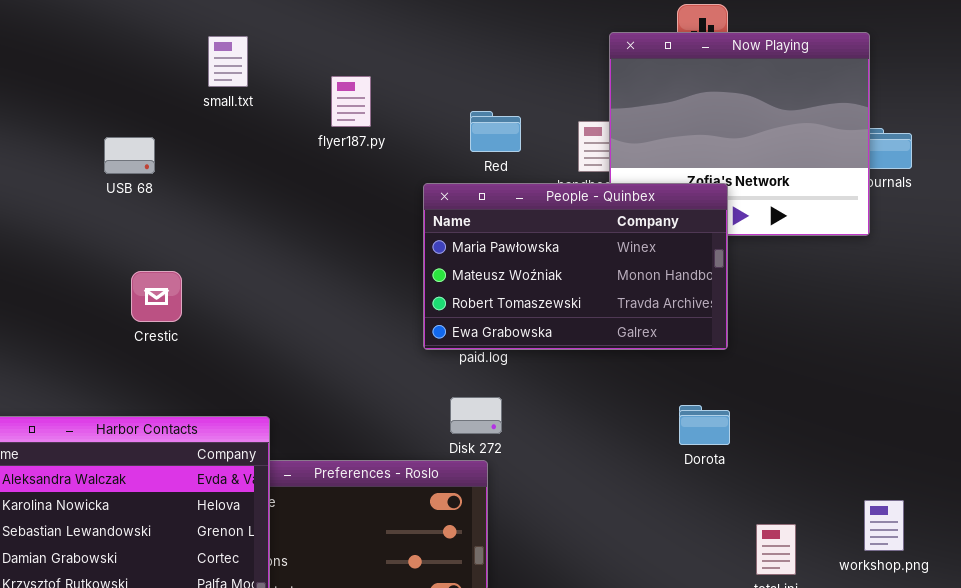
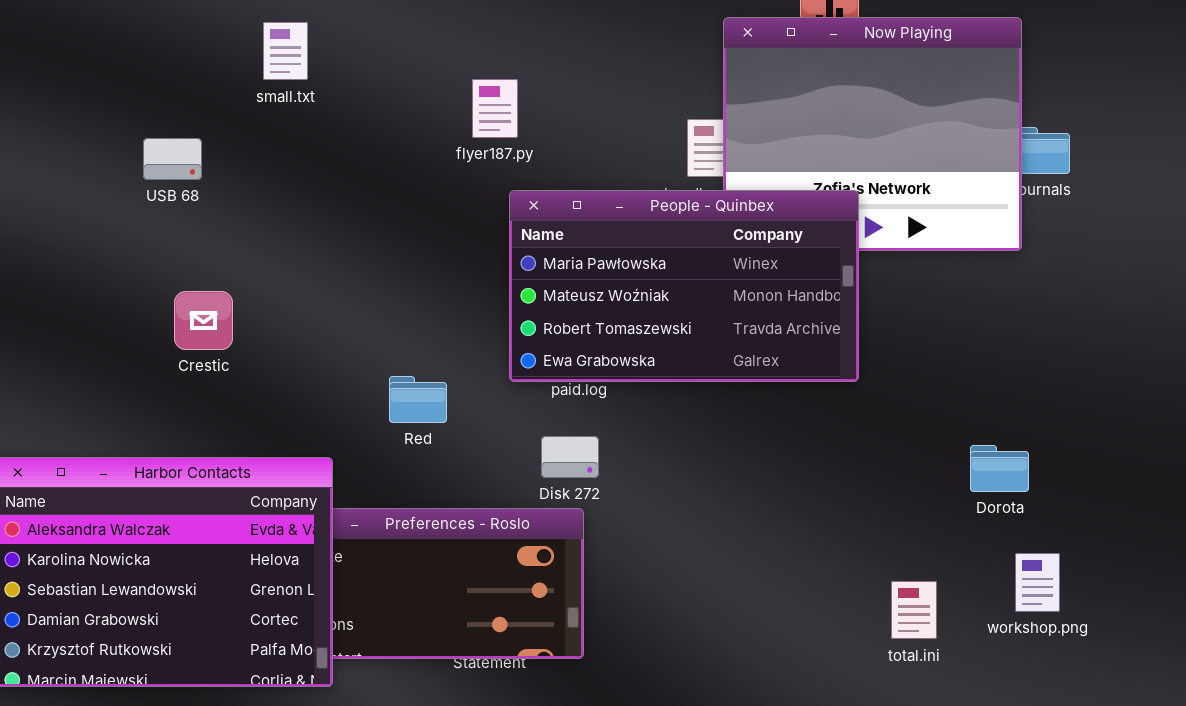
flyer187.py: [331,76,371,127] -> [472,79,518,138], moved
Red: [470,111,521,152] -> [389,376,447,423], moved
Dorota: [679,405,730,445] -> [970,445,1029,492], moved

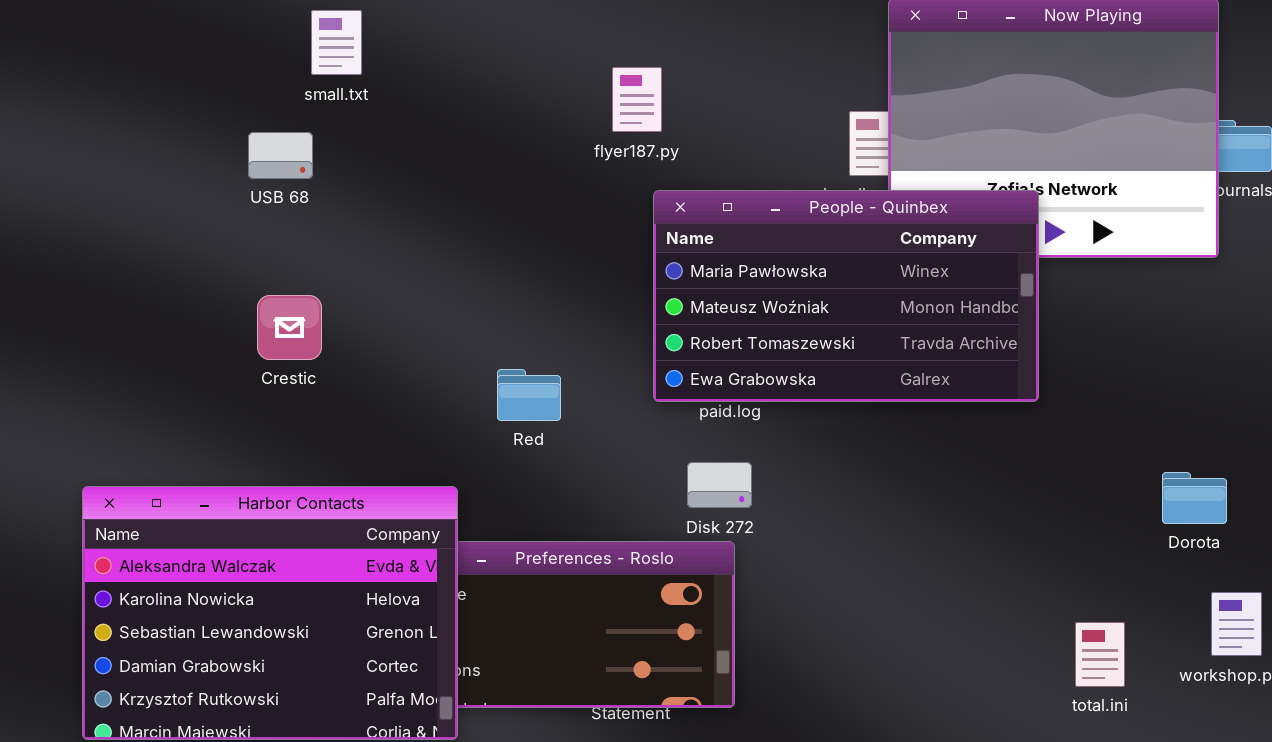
small.txt: [263,22,308,80] -> [311,10,362,75], moved
Crestic: [174,291,233,350] -> [257,295,322,360], moved
Red: [389,376,447,423] -> [497,369,561,421], moved

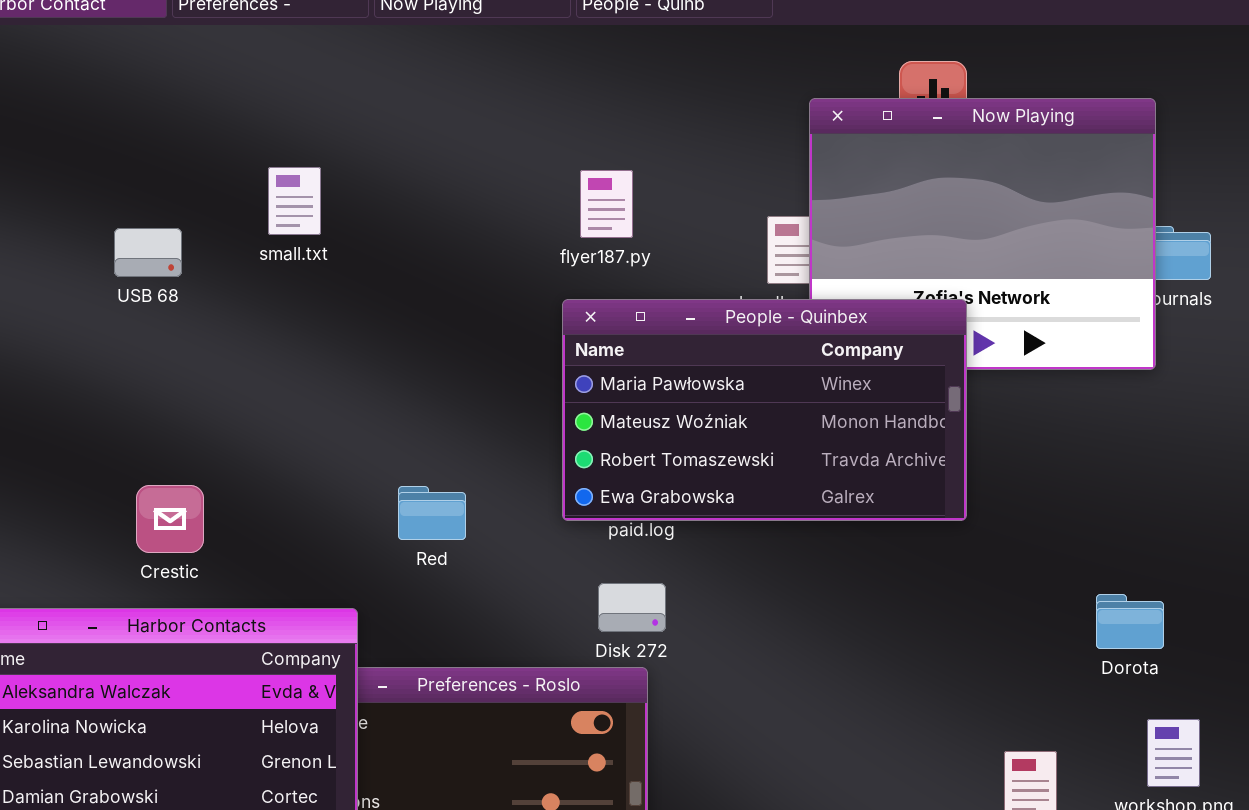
small.txt: [311,10,362,75] -> [268,167,321,235], moved
flyer187.py: [612,67,662,132] -> [580,170,633,238], moved
USB 68: [248,132,313,179] -> [114,228,182,277], moved
Crestic: [257,295,322,360] -> [136,485,204,553], moved

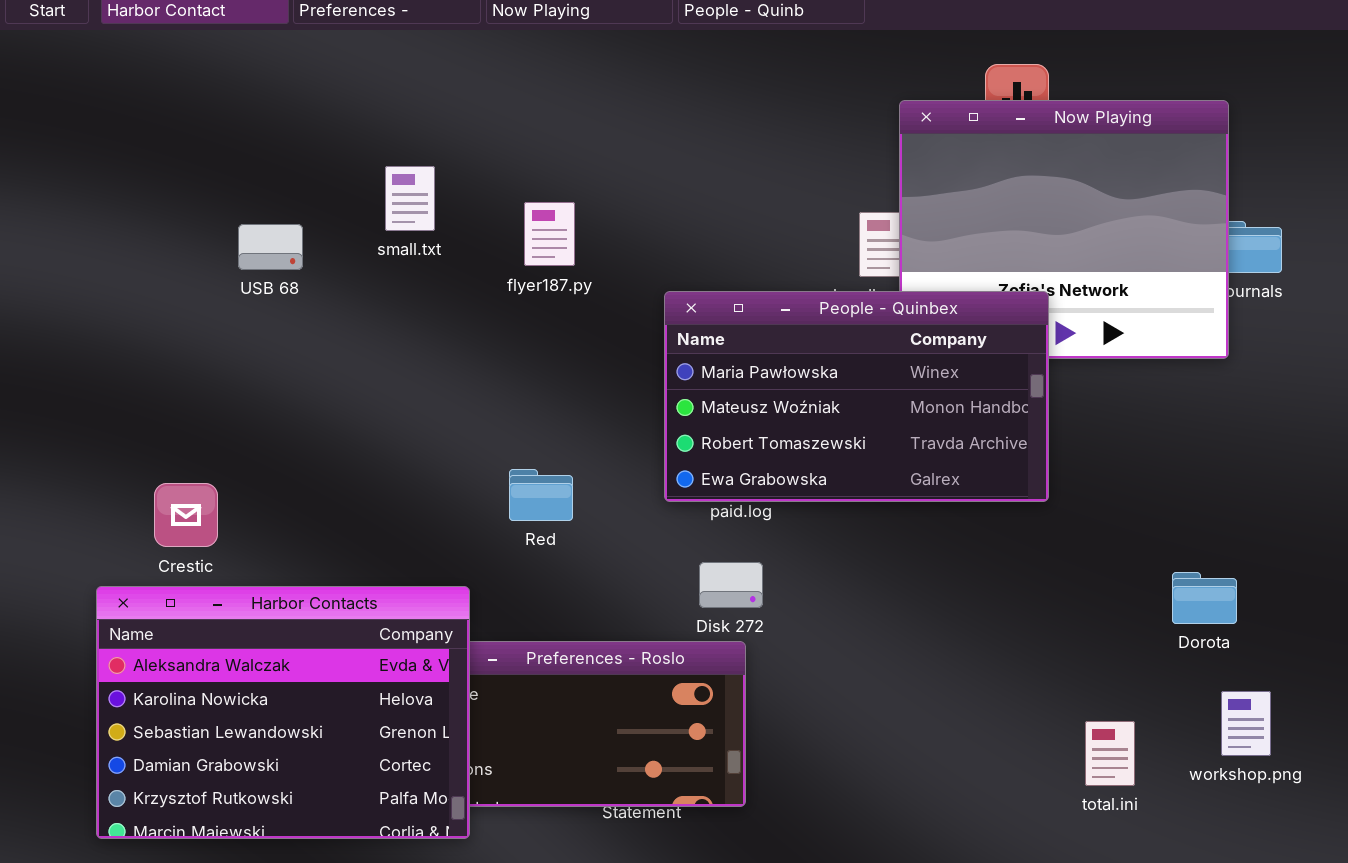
flyer187.py: [580,170,633,238] -> [524,202,575,266], moved
Crestic: [136,485,204,553] -> [154,483,218,547], moved

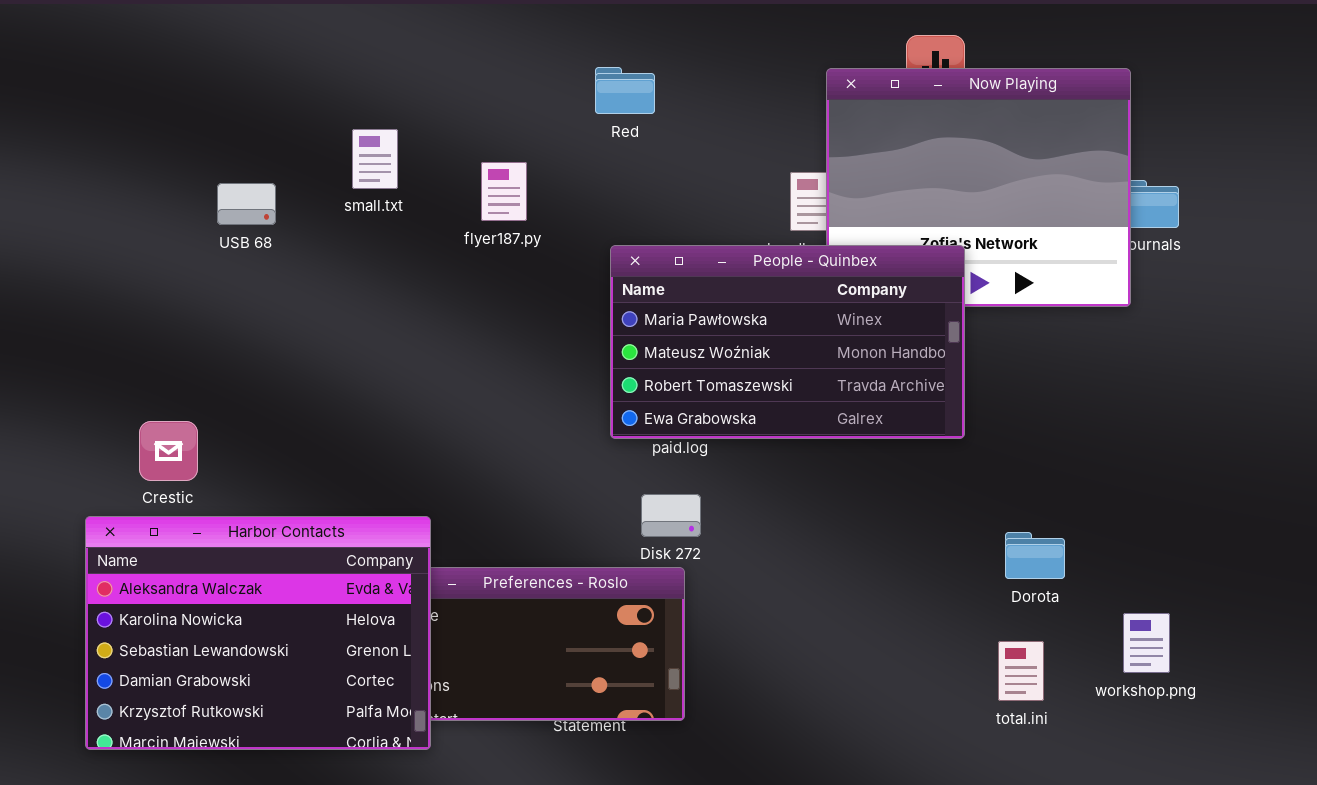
Red: [509,469,573,521] -> [595,67,655,114], moved
Dorota: [1172,572,1237,624] -> [1005,532,1065,579], moved

